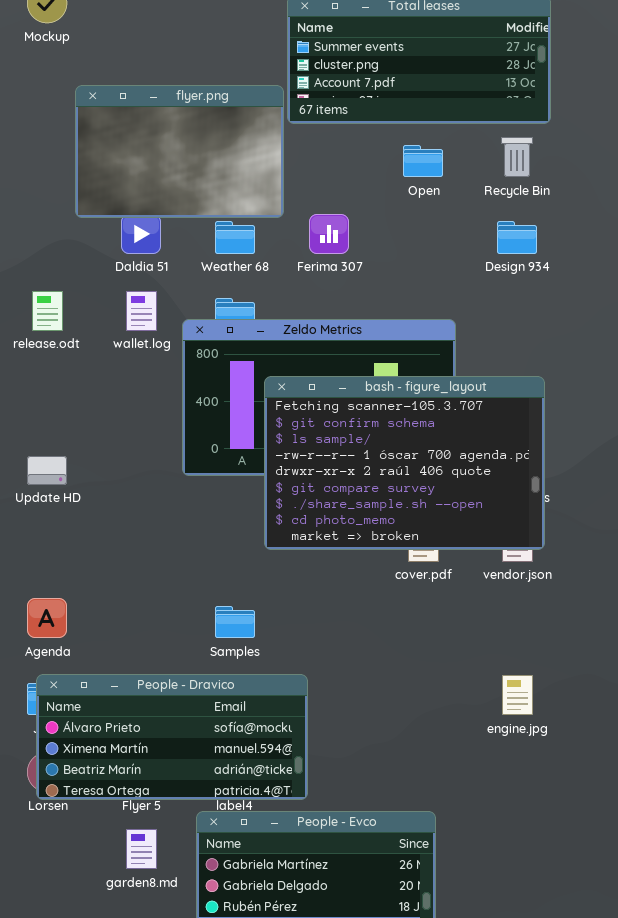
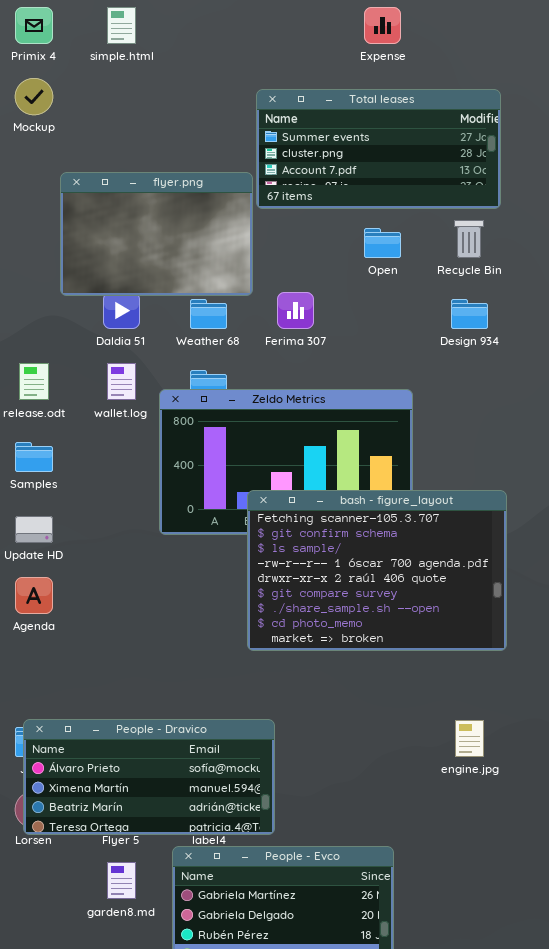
bash - figure_layout: [264,376,545,550] -> [247,490,507,651], moved
Agenda: [27,598,67,638] -> [15,577,53,614], moved
Samples: [215,606,255,638] -> [15,442,53,472], moved

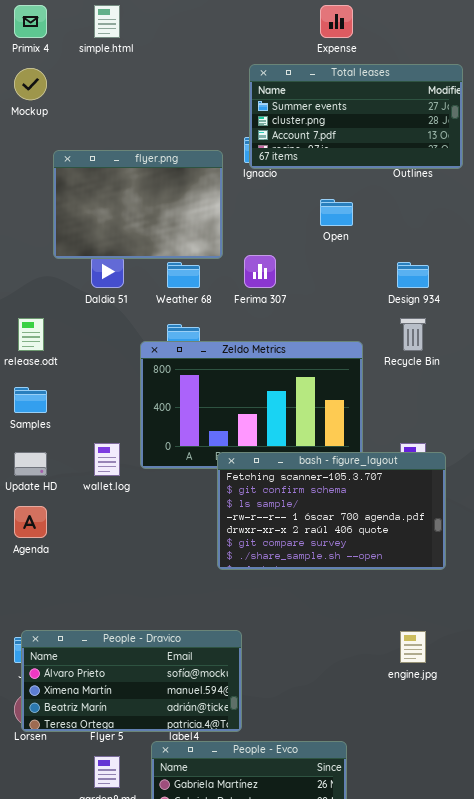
Total leases: [256,89,501,209] -> [249,64,463,169], moved
Recycle Bin: [454,220,484,258] -> [400,318,426,351], moved
wallet.log: [107,363,136,400] -> [94,443,120,476], moved
bash - figure_layout: [247,490,507,651] -> [217,452,446,570], resized

